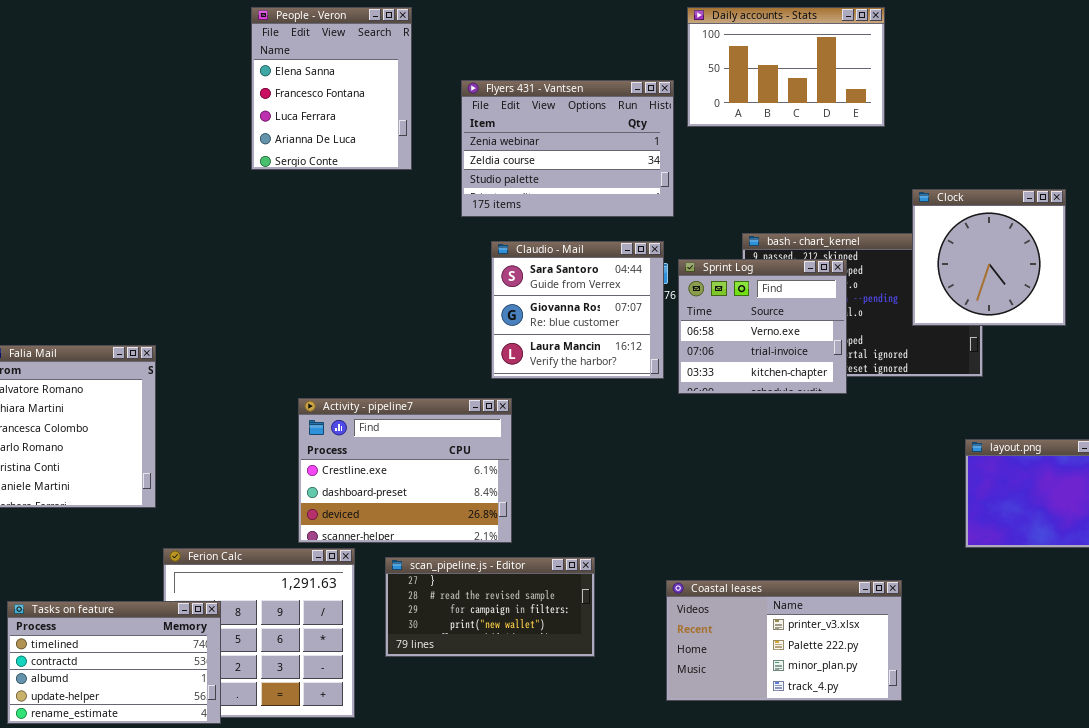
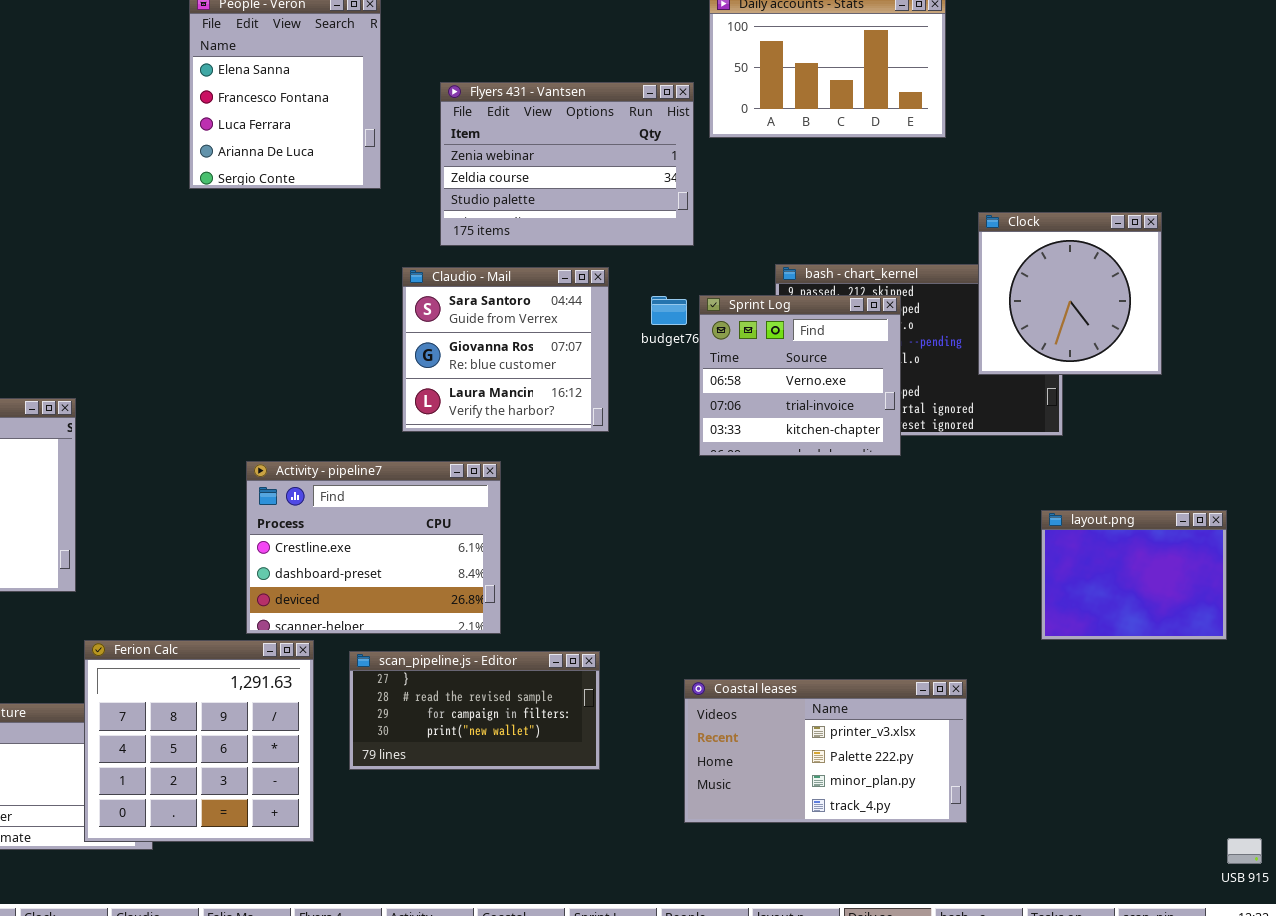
Claudio - Mail: [491,241,664,379] -> [402,267,609,432], moved
Ferion Calc: [163,548,355,718] -> [84,640,314,842], raised

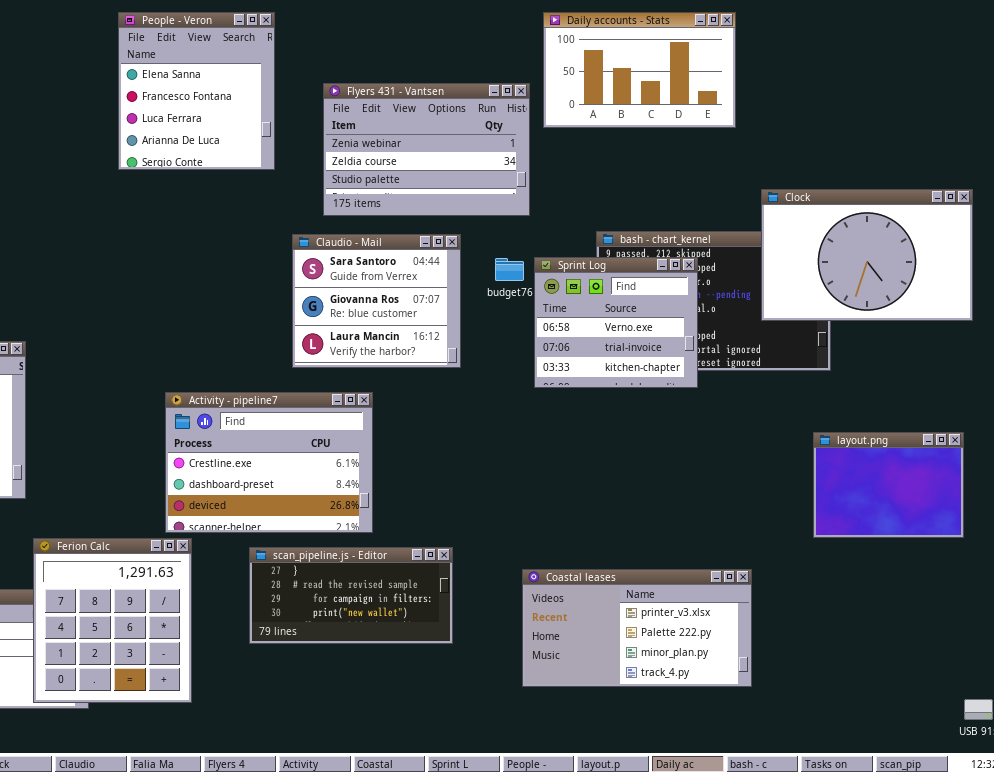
Clock: [978,212,1162,375] -> [761,189,973,321], resized
Ferion Calc: [84,640,314,842] -> [33,538,192,703], resized

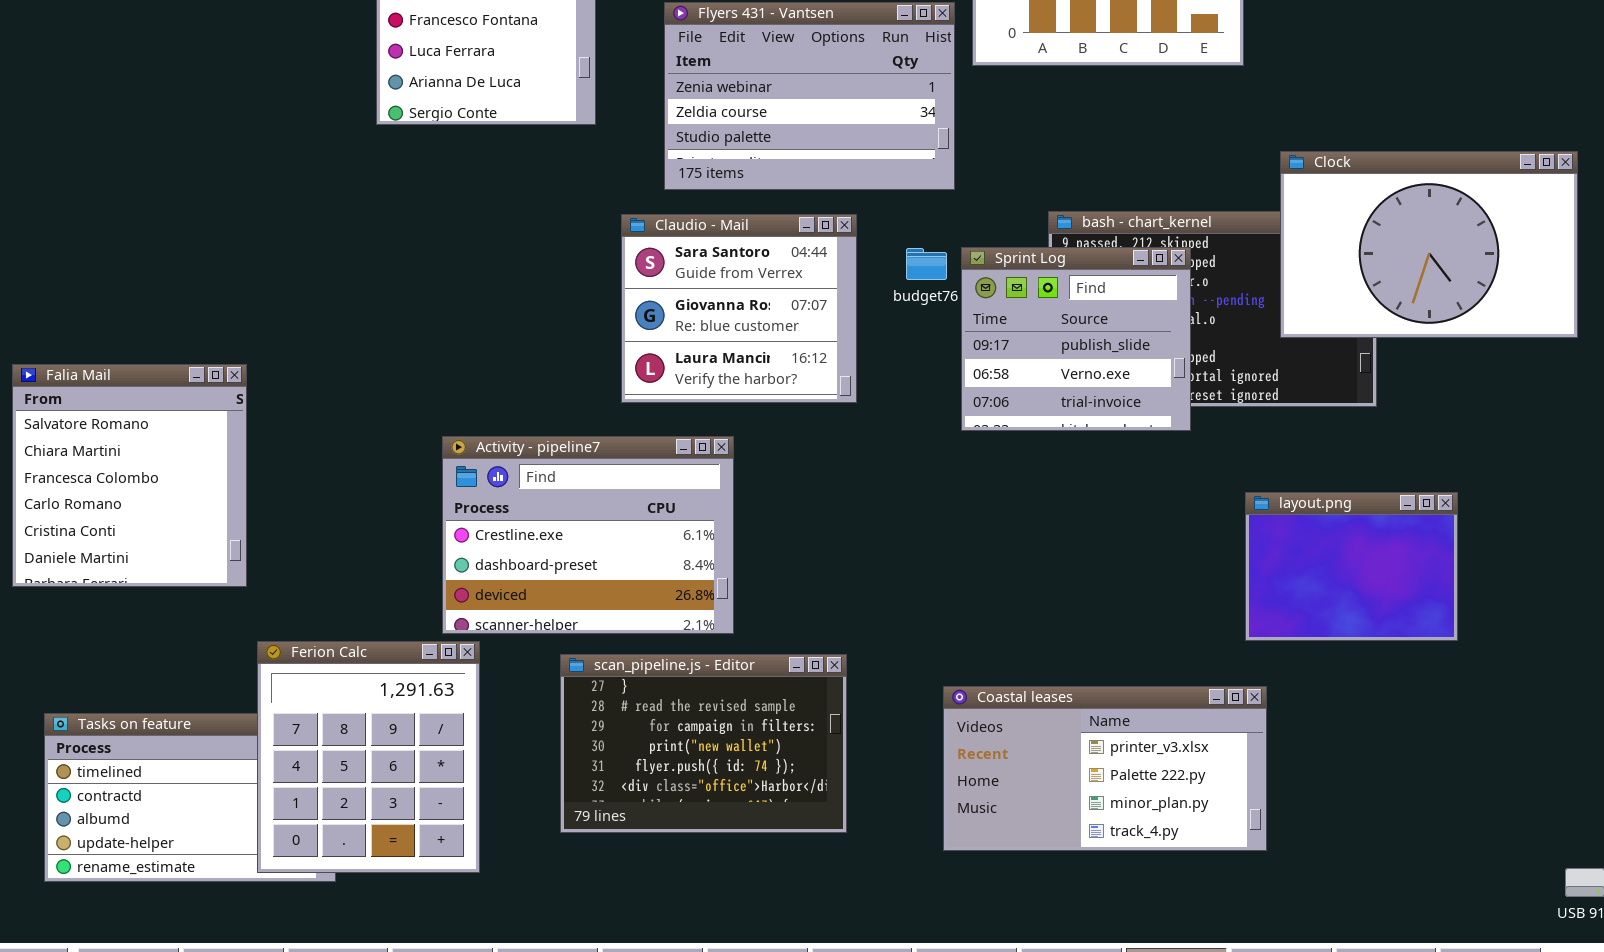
Sprint Log: [534,257,698,388] -> [961,247,1191,431], scrolled up 1 row
layout.png: [813,432,964,538] -> [1245,492,1458,641], moved
scan_pipeline.js - Editor: [249,547,453,644] -> [560,654,847,833], resized

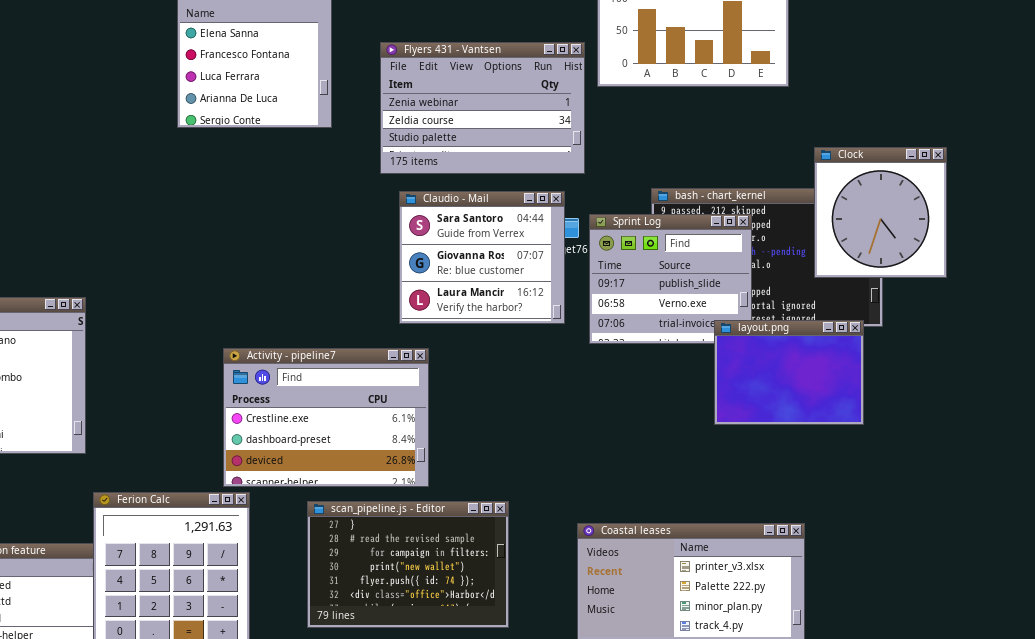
Clock: [1280,151,1578,338] -> [814,147,947,278], resized
Claudio - Mail: [621,214,857,403] -> [399,191,565,324], moved
layout.png: [1245,492,1458,641] -> [714,320,864,425], moved

